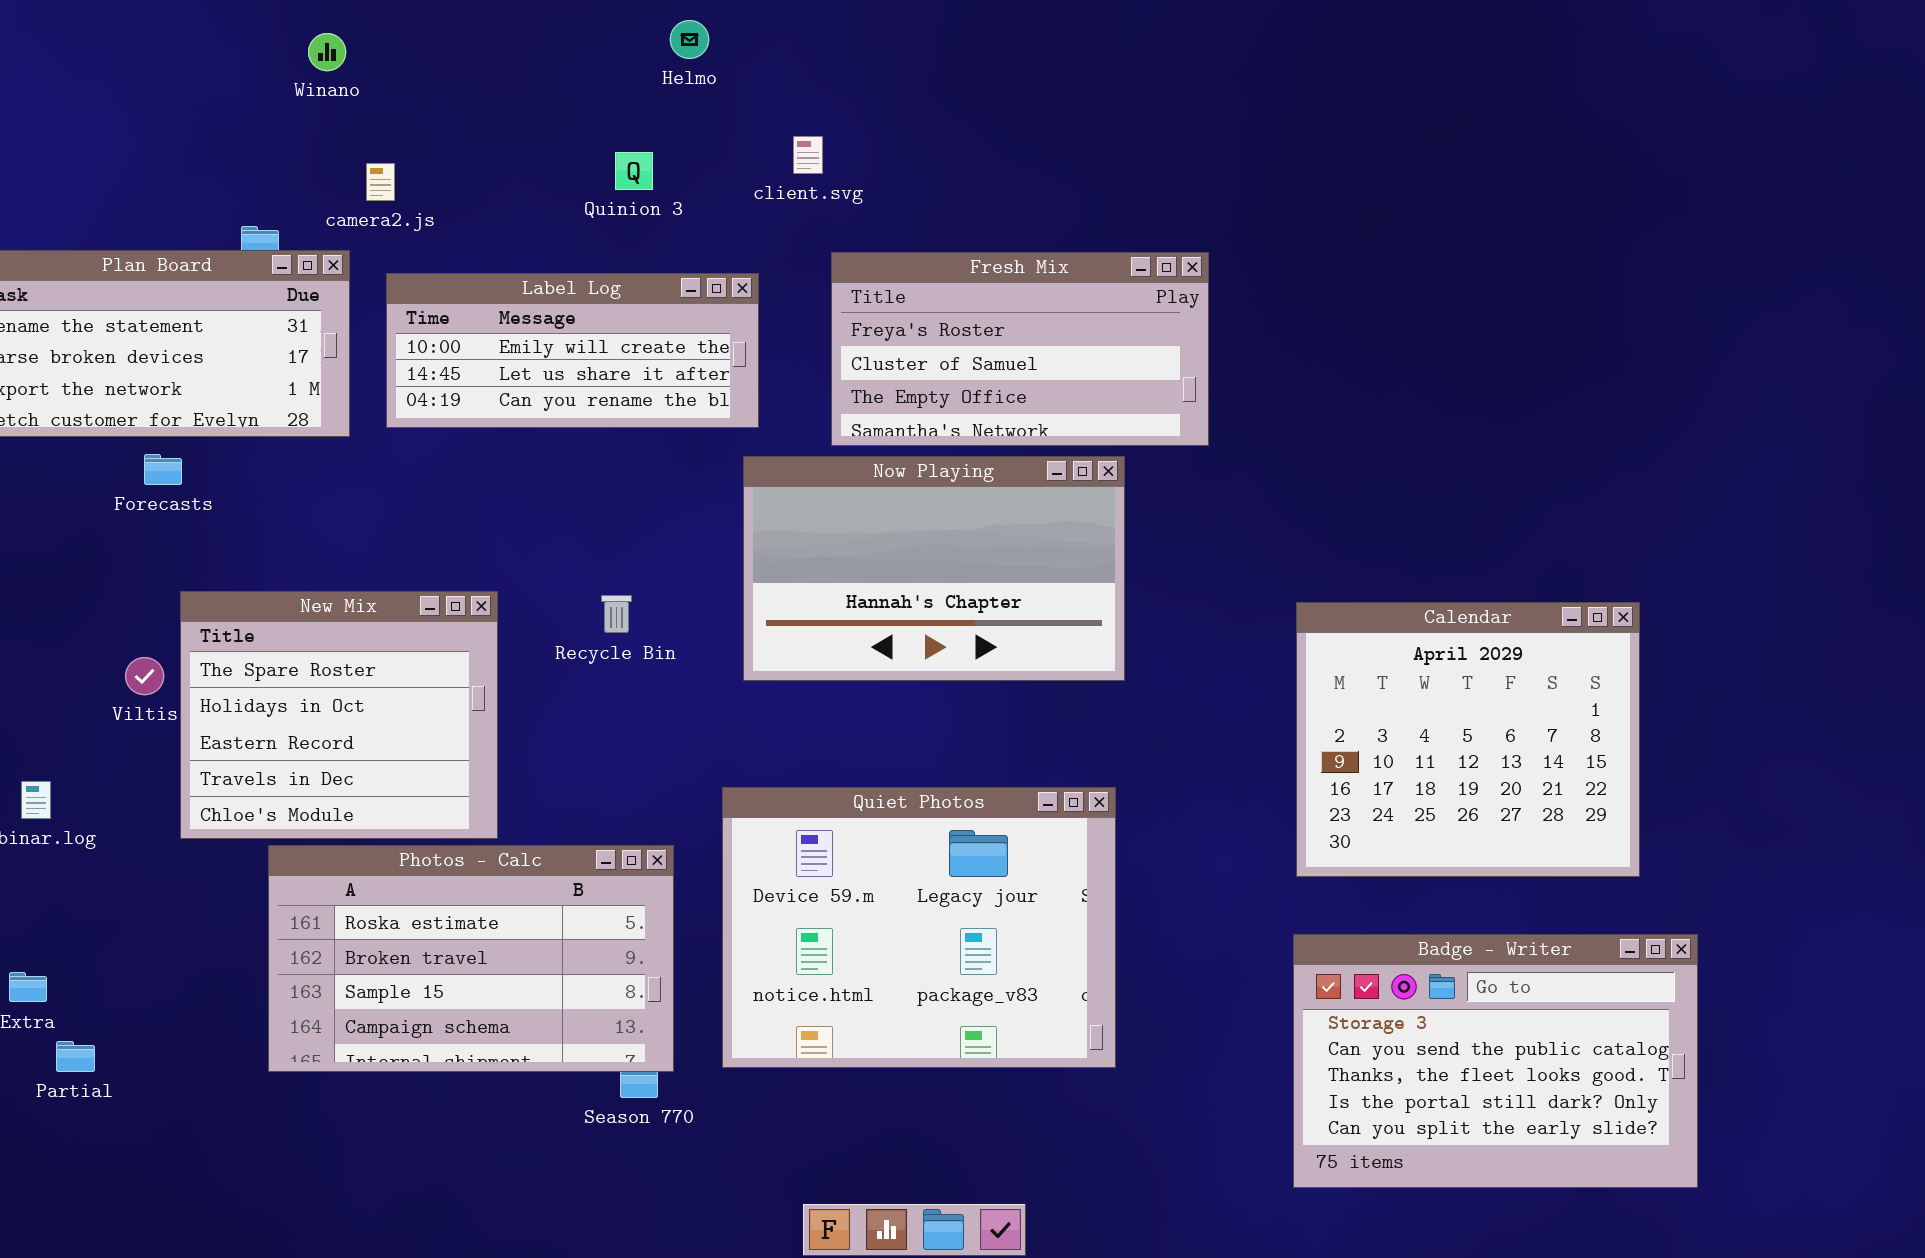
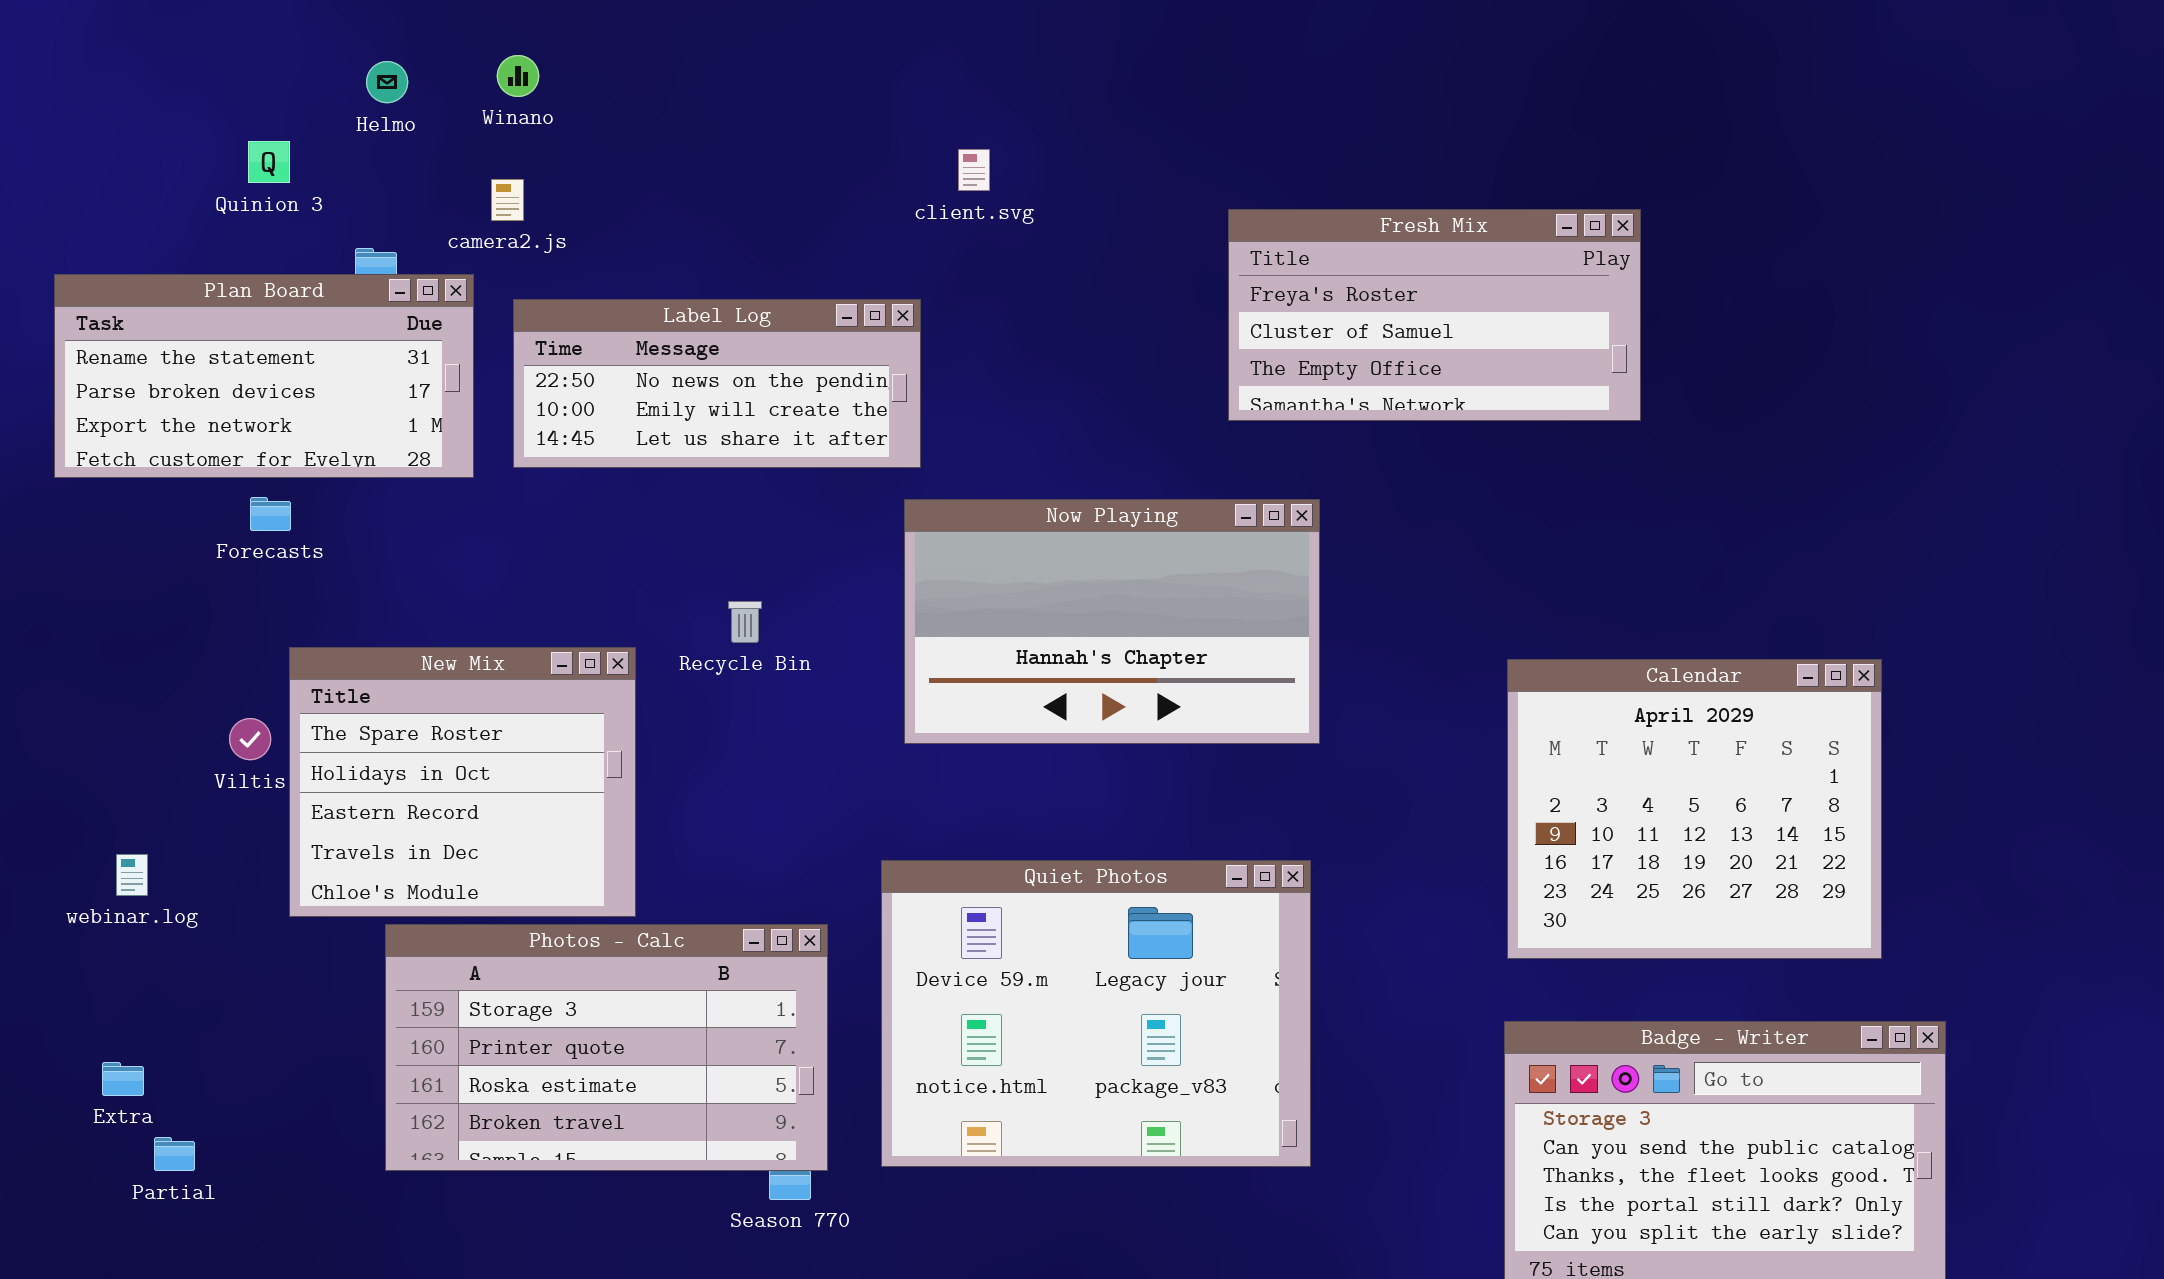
Helmo: [670,20,709,59] -> [366,61,408,103], moved
Winano: [308,33,346,71] -> [497,55,539,97], moved
Quinion 3: [615,152,653,190] -> [248,141,290,183], moved
Fresh Mix: [831,252,1209,446] -> [1228,209,1641,421], moved
Label Log: [386,273,759,428] -> [513,299,921,468], scrolled up 1 row
Recycle Bin: [601,595,632,633] -> [728,601,762,643], moved
Photos - Calc: [268,845,674,1072] -> [385,924,828,1171], scrolled up 2 rows

